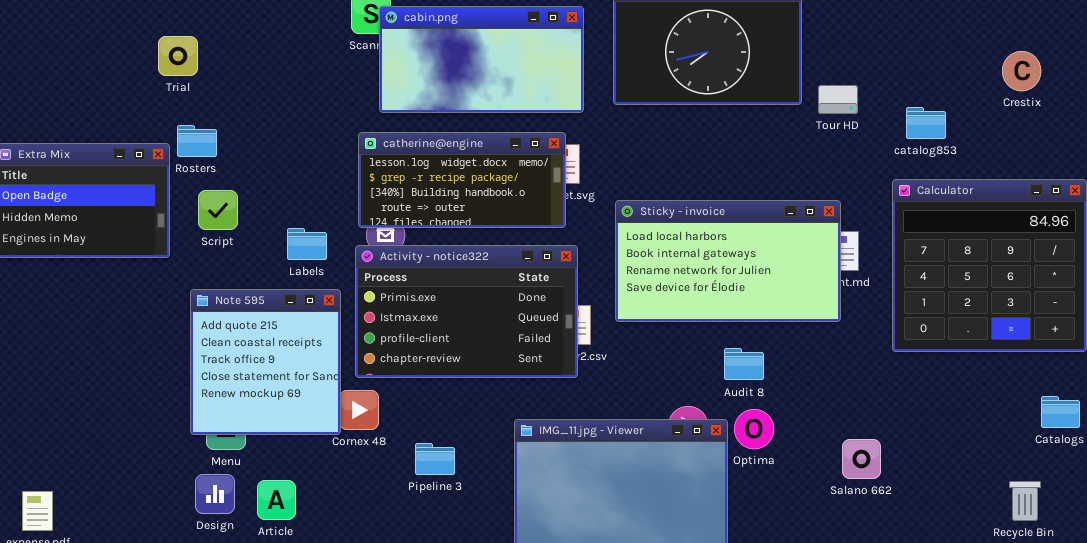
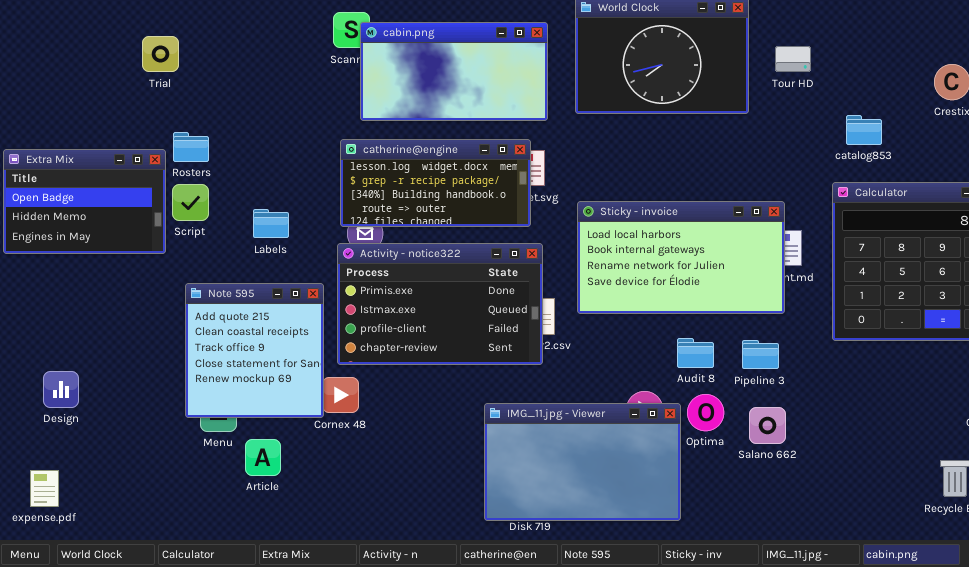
Trial: [158,36,198,76] -> [142,36,179,72], moved
Tour HD: [818,85,858,114] -> [775,46,811,72], moved
Script: [198,190,238,230] -> [172,184,209,221], moved
Labels: [287,228,327,260] -> [253,209,289,238], moved
Salano 662: [842,439,881,479] -> [749,407,786,444], moved
Pipeline 3: [415,443,455,475] -> [742,340,779,369], moved
Design: [195,474,235,514] -> [43,371,79,408], moved
Article: [257,480,296,520] -> [245,439,281,476], moved

